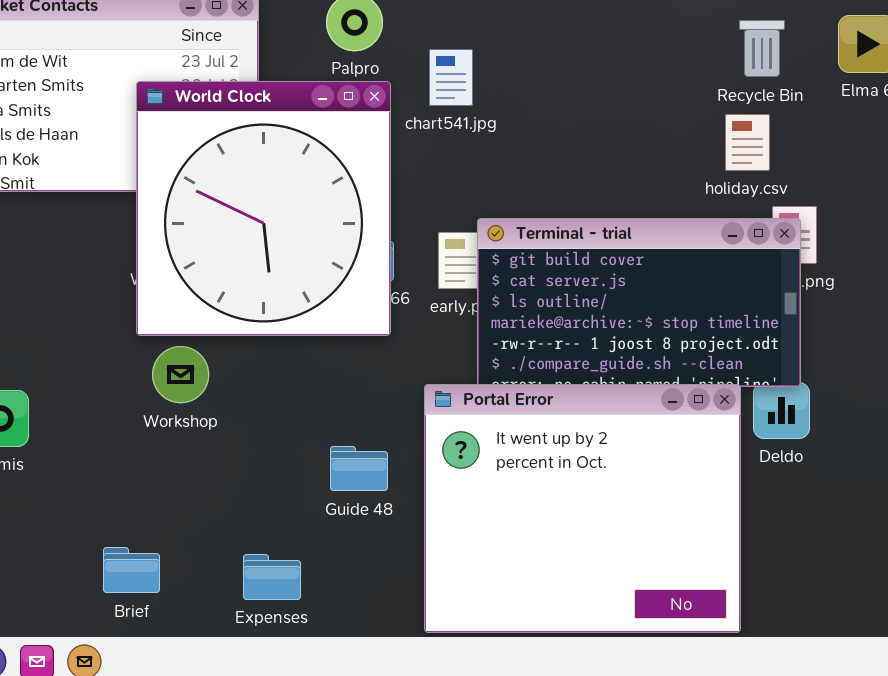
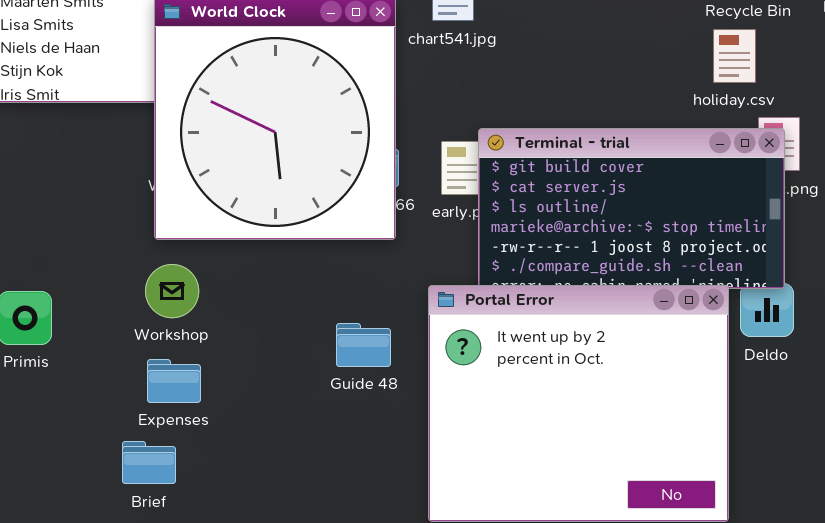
Workshop: [152,346,209,403] -> [145,264,199,318], moved
Guide 48: [330,446,388,491] -> [336,323,391,367], moved
Expenses: [243,554,301,600] -> [147,359,201,403], moved

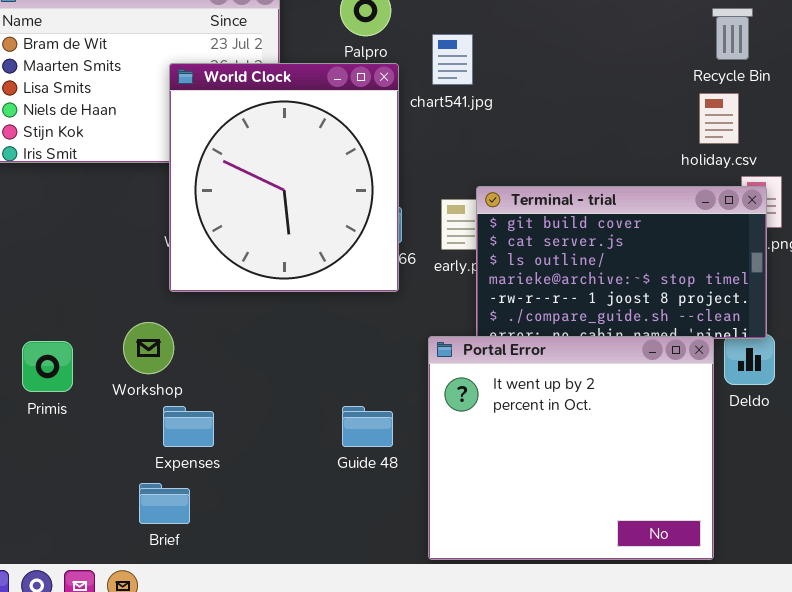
Workshop: [145,264,199,318] -> [123,322,174,374], moved
Guide 48: [336,323,391,367] -> [342,406,393,447], moved

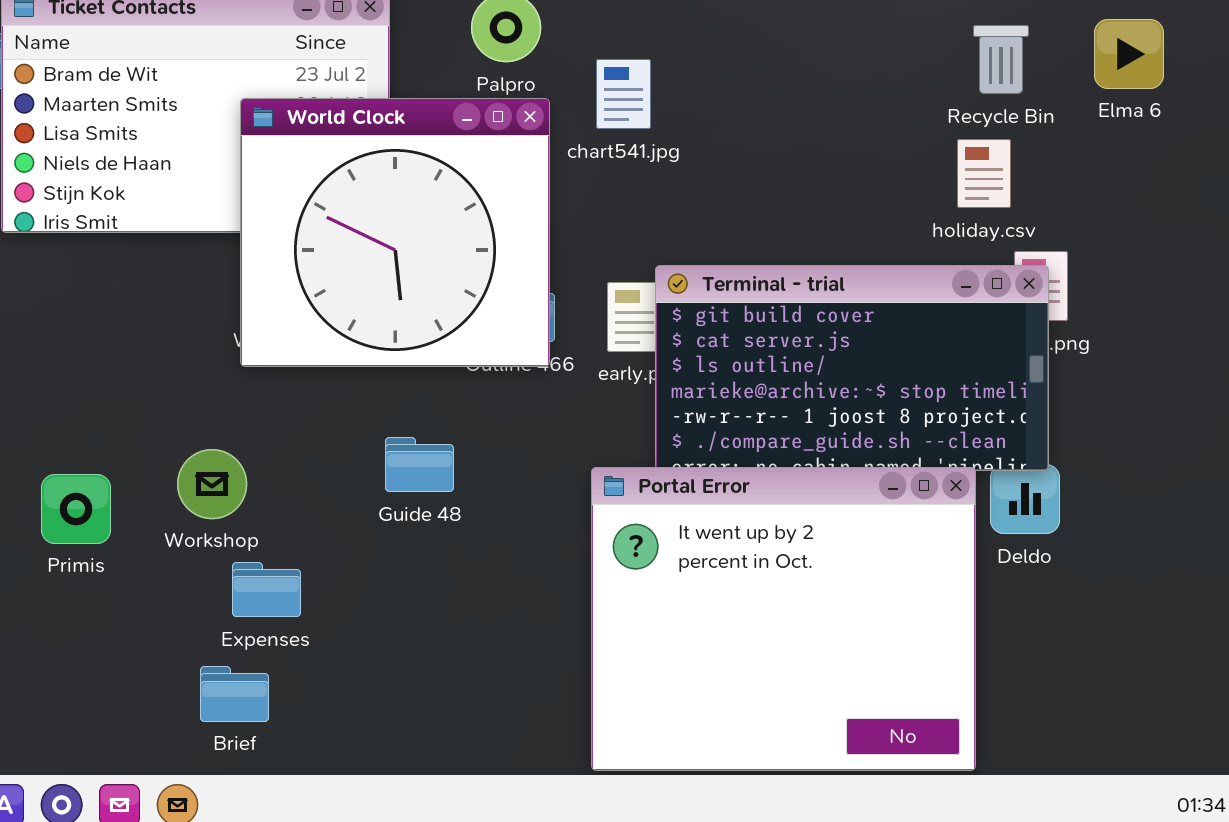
World Clock: [169,63,399,292] -> [240,98,550,367], resized
Guide 48: [342,406,393,447] -> [385,437,454,492], moved

